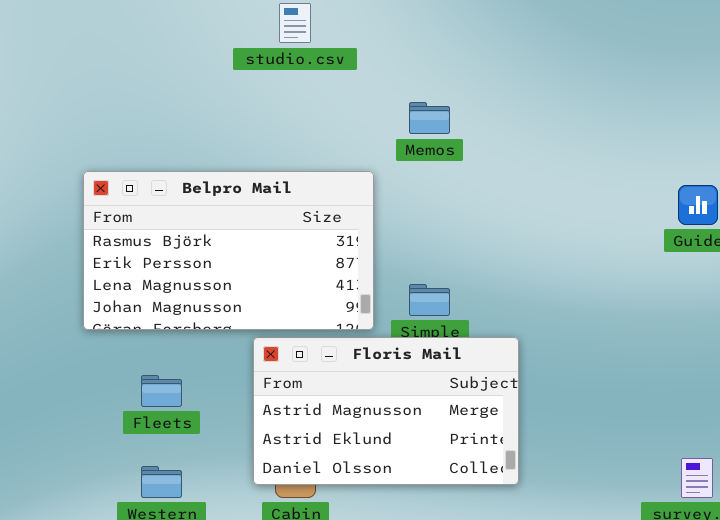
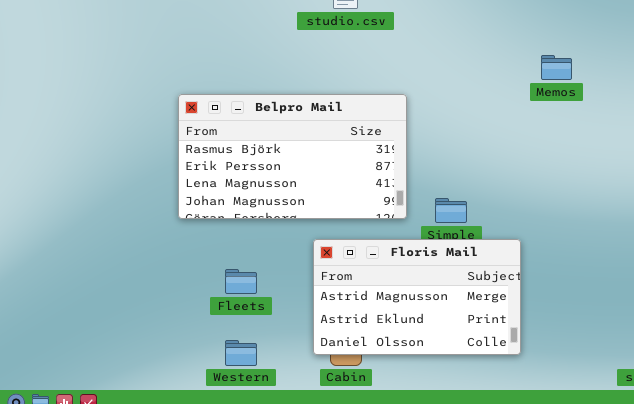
Memos: [409,102,450,134] -> [541,55,572,80], moved
Belpro Mail: [83,171,374,330] -> [178,94,407,219], moved

